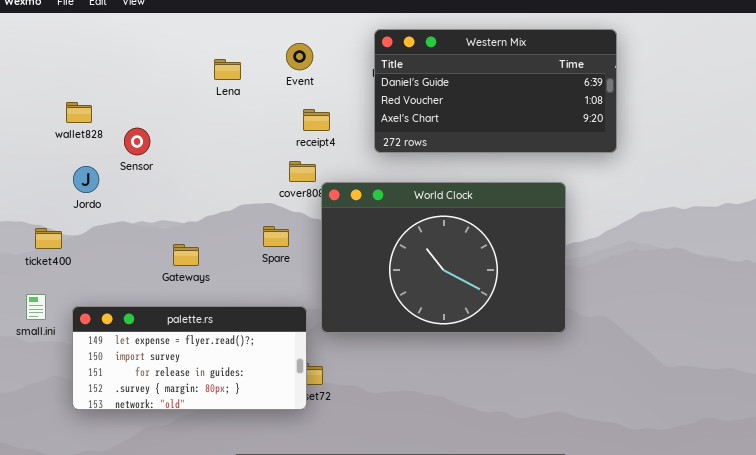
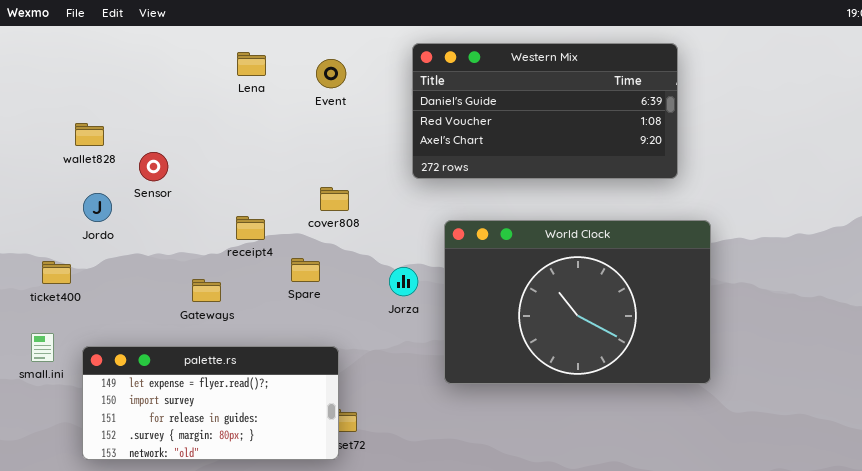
Lena: [214,59,241,80] -> [237,52,266,76], moved
receipt4: [303,109,330,131] -> [236,216,265,240], moved
World Clock: [321,182,566,333] -> [444,220,711,384], moved

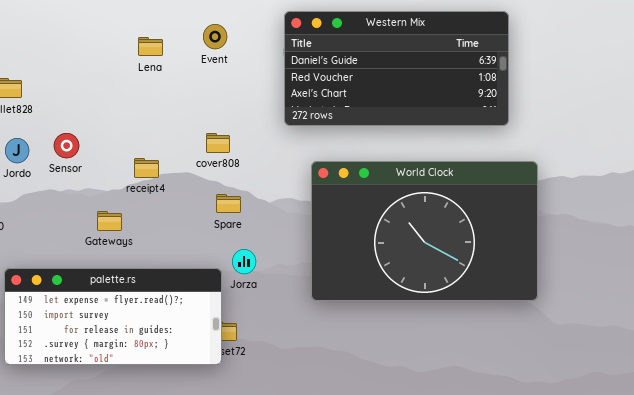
Lena: [237,52,266,76] -> [138,37,163,56], moved
Sensor: [139,152,168,181] -> [54,133,79,158], moved
Spare: [291,258,320,282] -> [216,194,241,213], moved
Jorza: [389,267,418,296] -> [232,249,256,274], moved

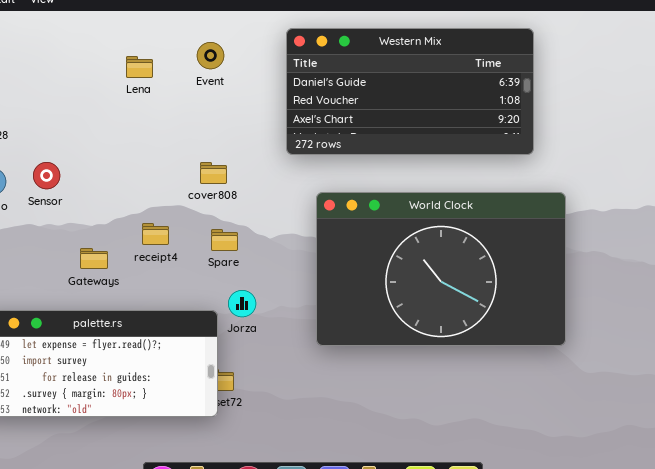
receipt4: [134,158,159,178] -> [142,223,169,245], moved

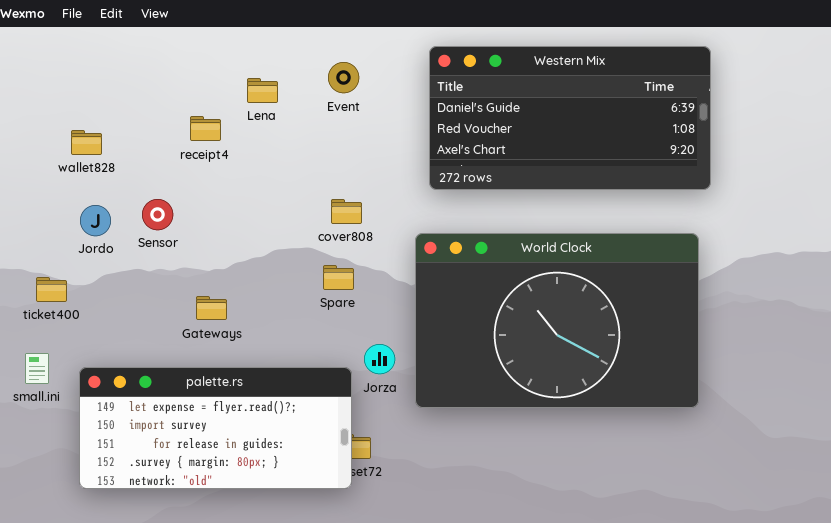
World Clock: [316,192,566,346] -> [415,233,699,408], moved
receipt4: [142,223,169,245] -> [190,116,221,141], moved
Spare: [211,229,238,251] -> [323,265,354,290], moved

